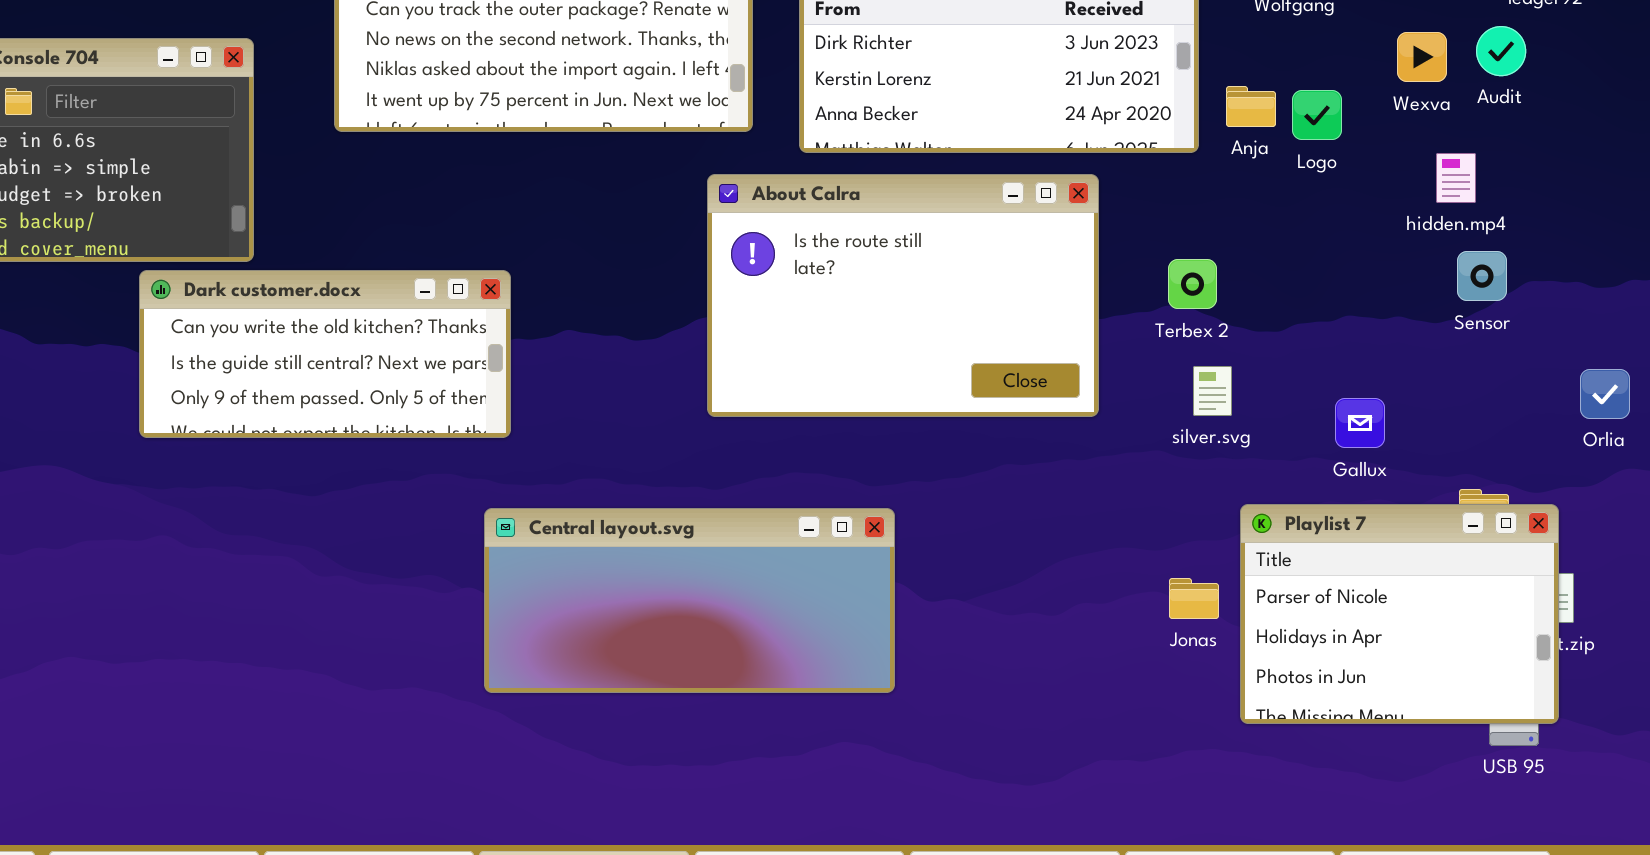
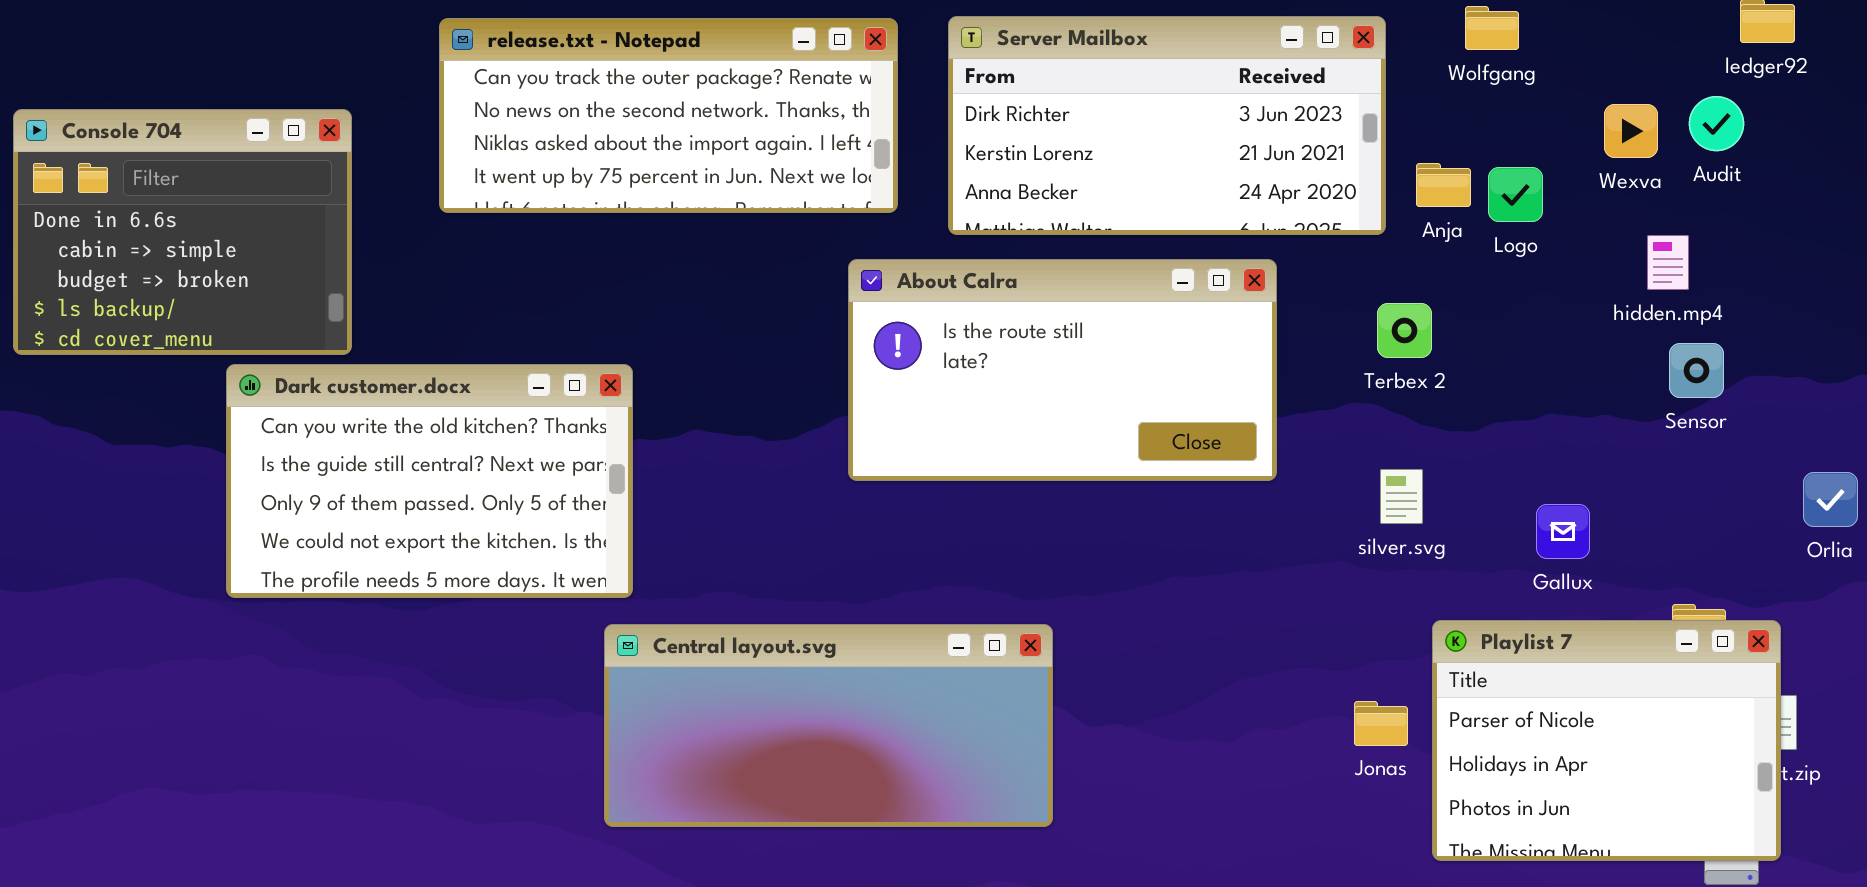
About Calra: [707,174,1099,417] -> [848,259,1277,481], resized
Terbex 2: [1168,259,1217,309] -> [1377,303,1432,358], moved
Dark customer.docx: [139,270,511,438] -> [226,364,633,598], resized

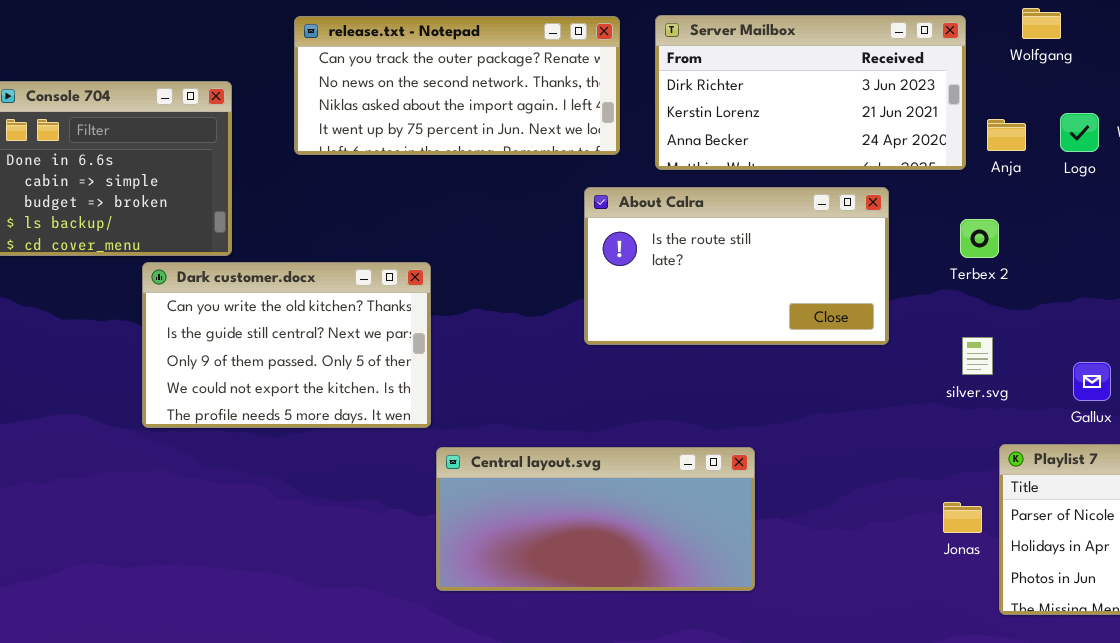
Logo: [1488,167,1543,222] -> [1060,113,1099,152], moved
Central layout.svg: [604,624,1053,827] -> [436,447,755,591], moved

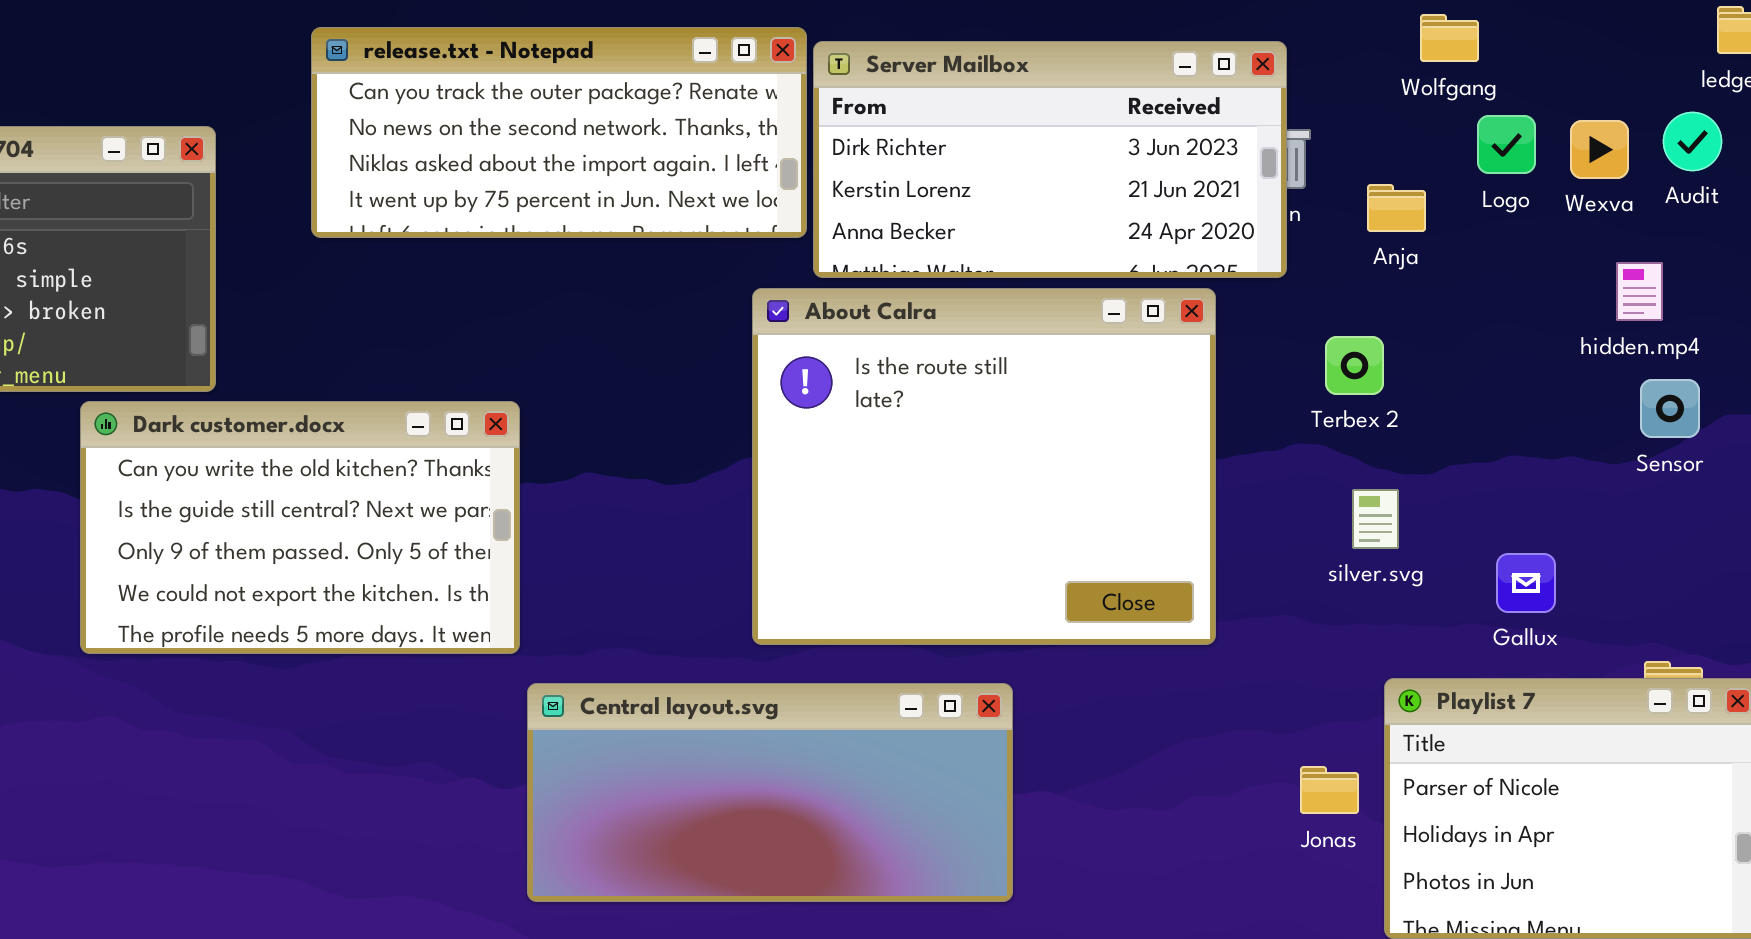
Server Mailbox: [655,15,966,170] -> [813,41,1287,278], moved
Logo: [1060,113,1099,152] -> [1477,115,1536,174], moved
About Calra: [584,187,889,345] -> [752,288,1216,645], resized
silver.svg: [962,337,993,375] -> [1352,489,1399,549], moved

